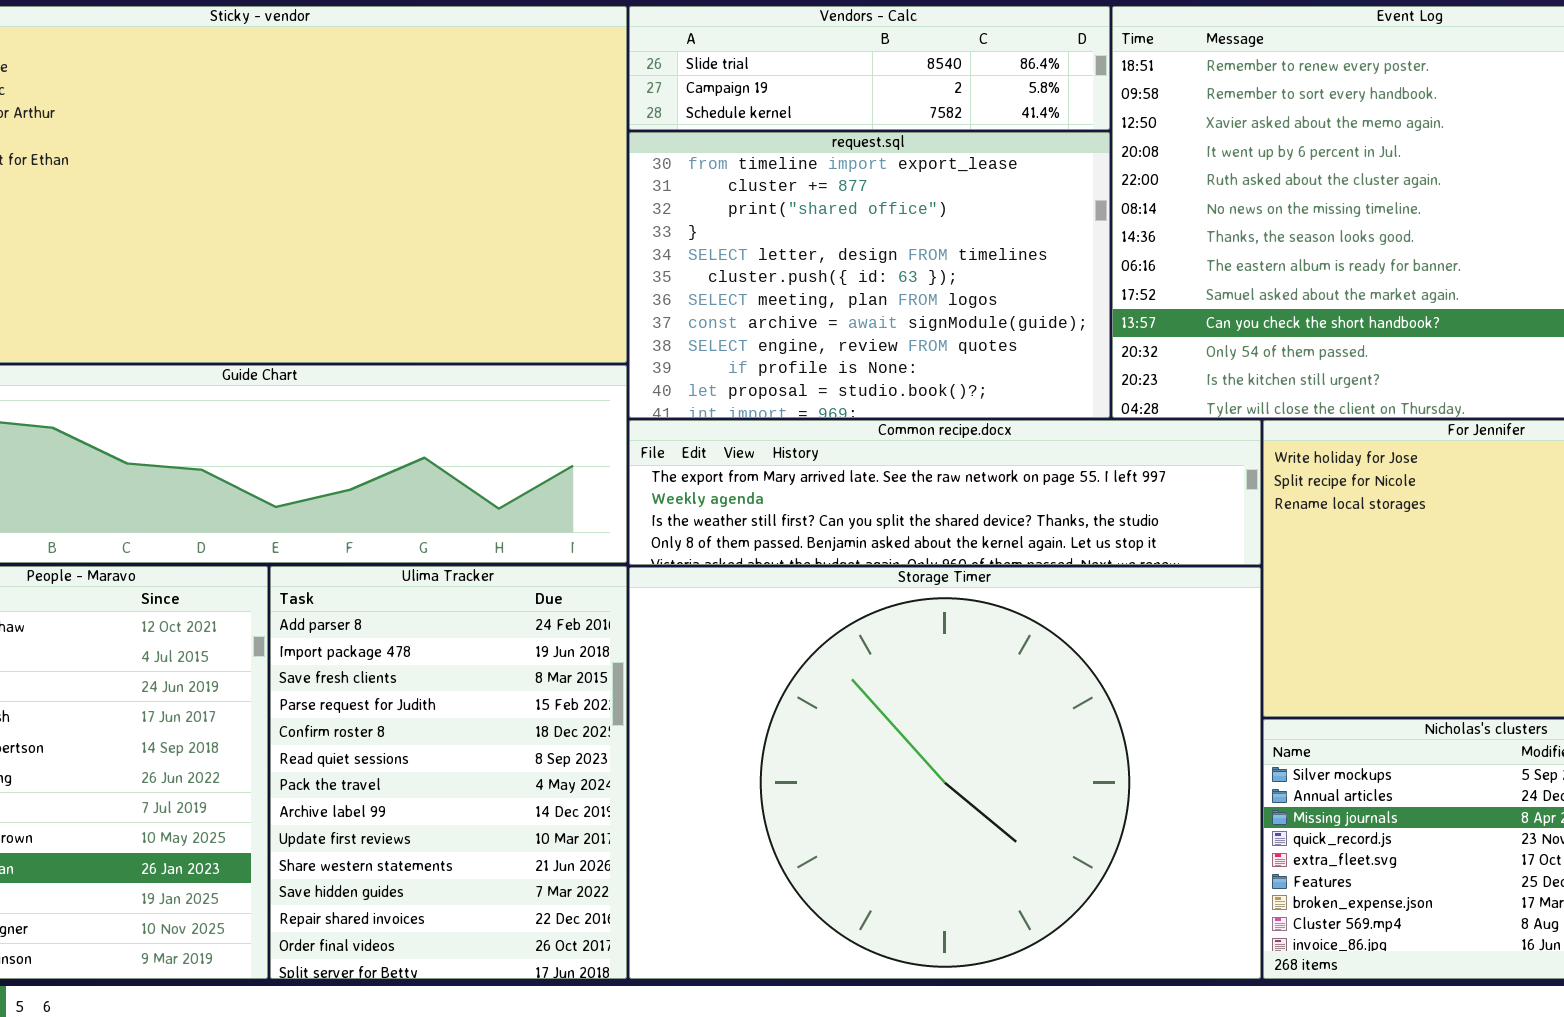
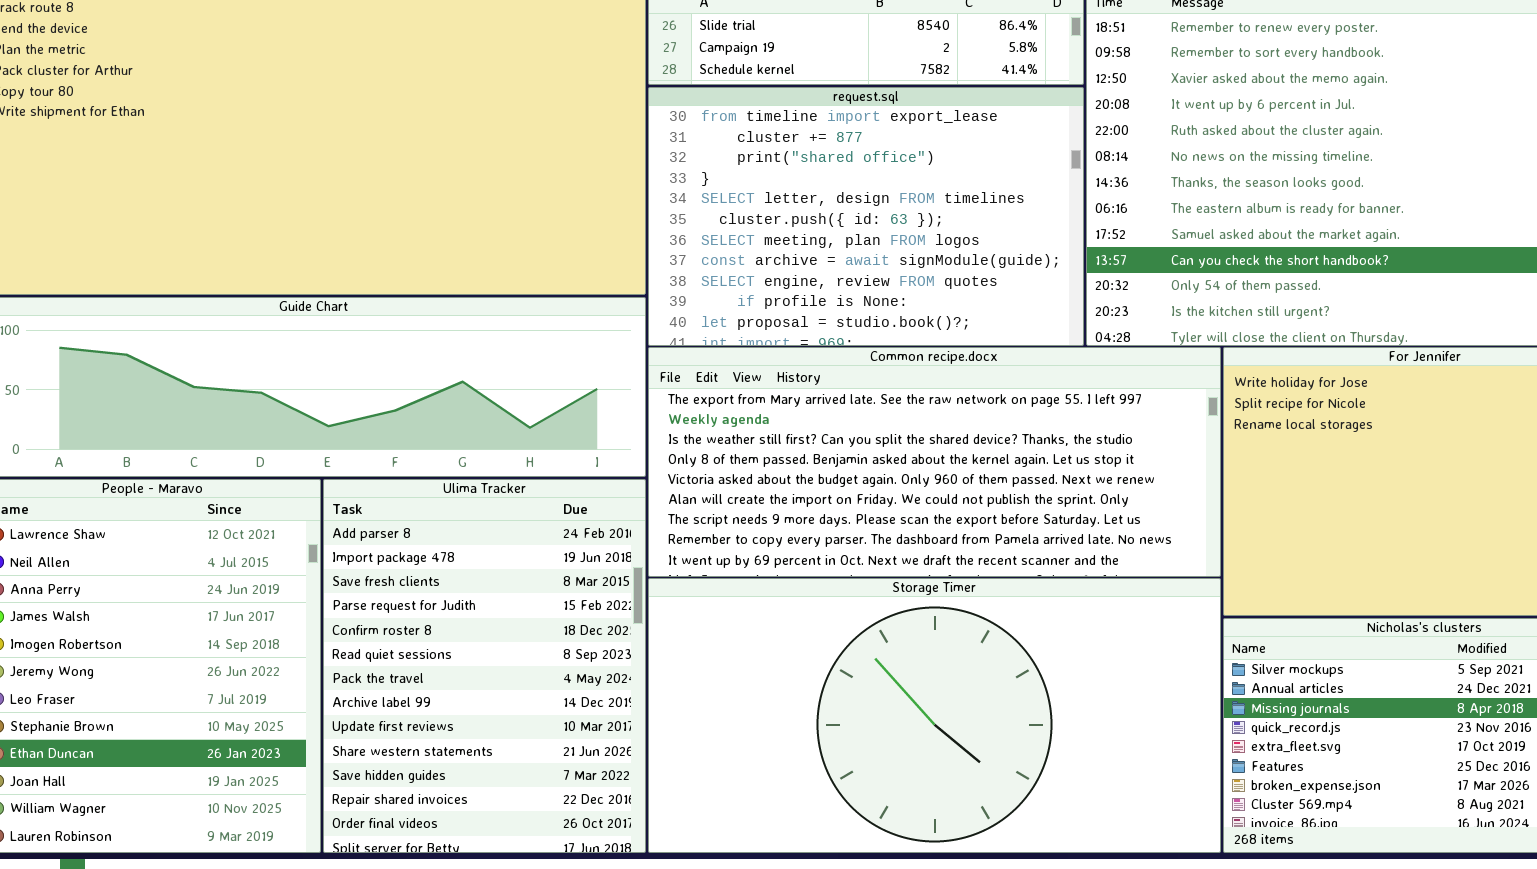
Common recipe.docx: [629,420,1261,565] -> [648,347,1221,577], resized
Storage Timer: [629,567,1261,979] -> [648,578,1221,853], resized

